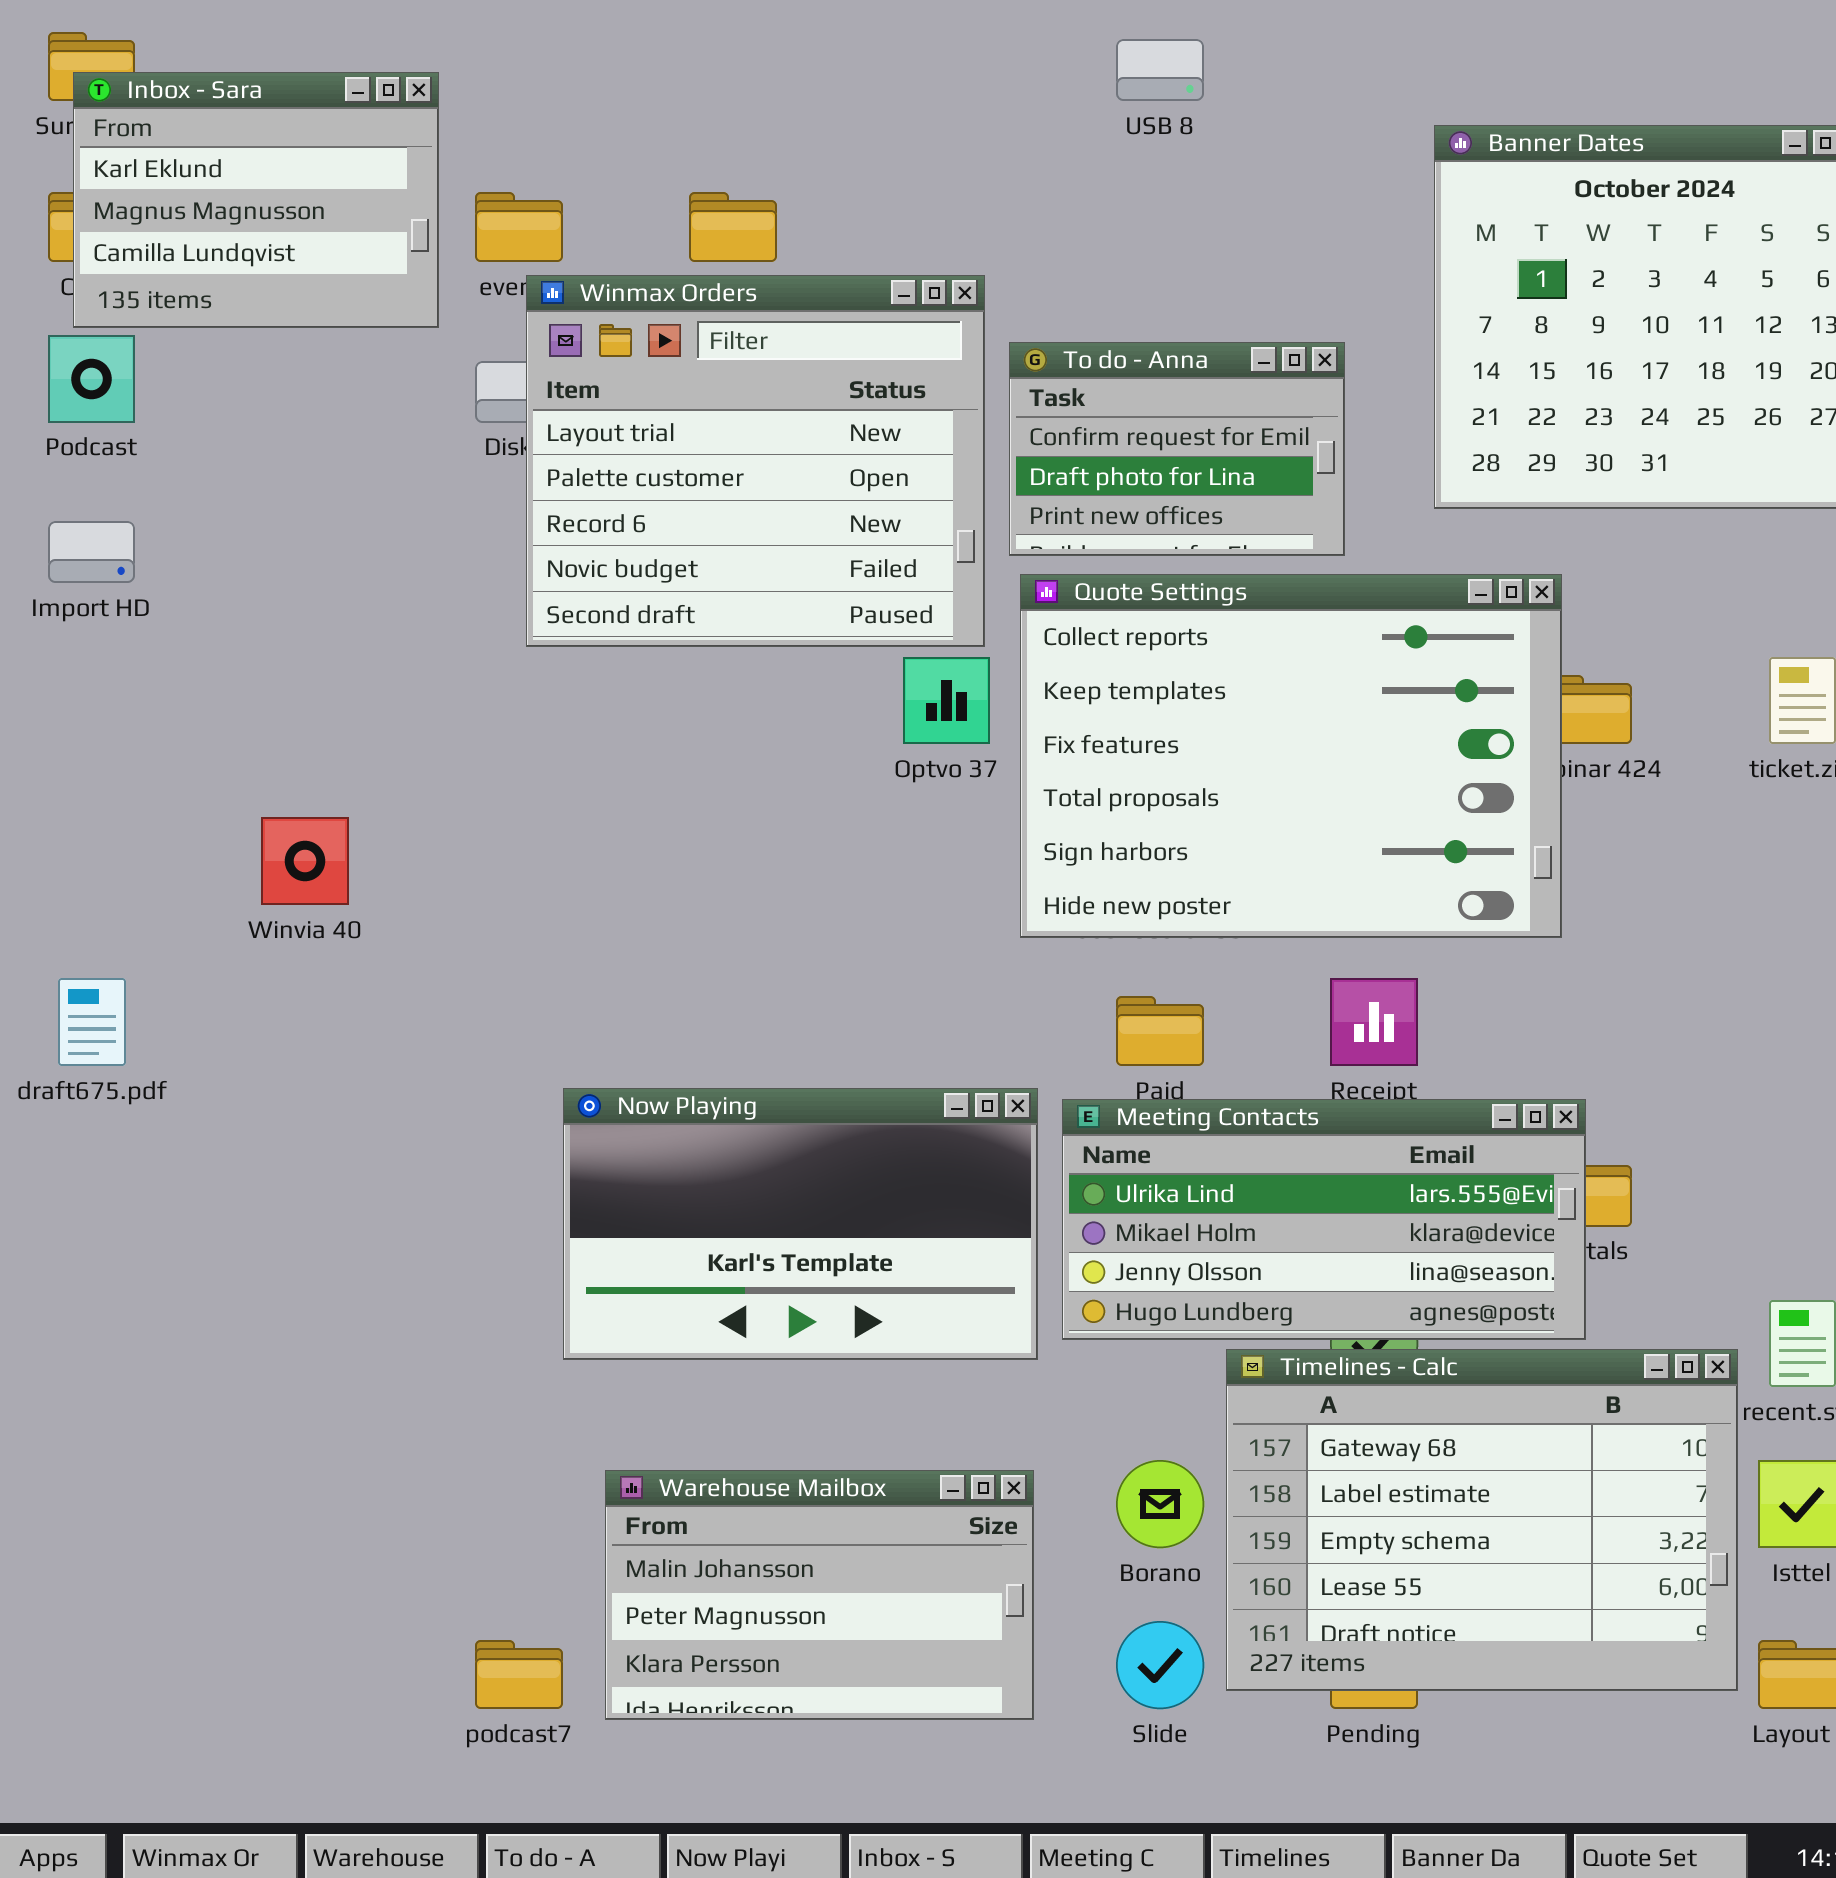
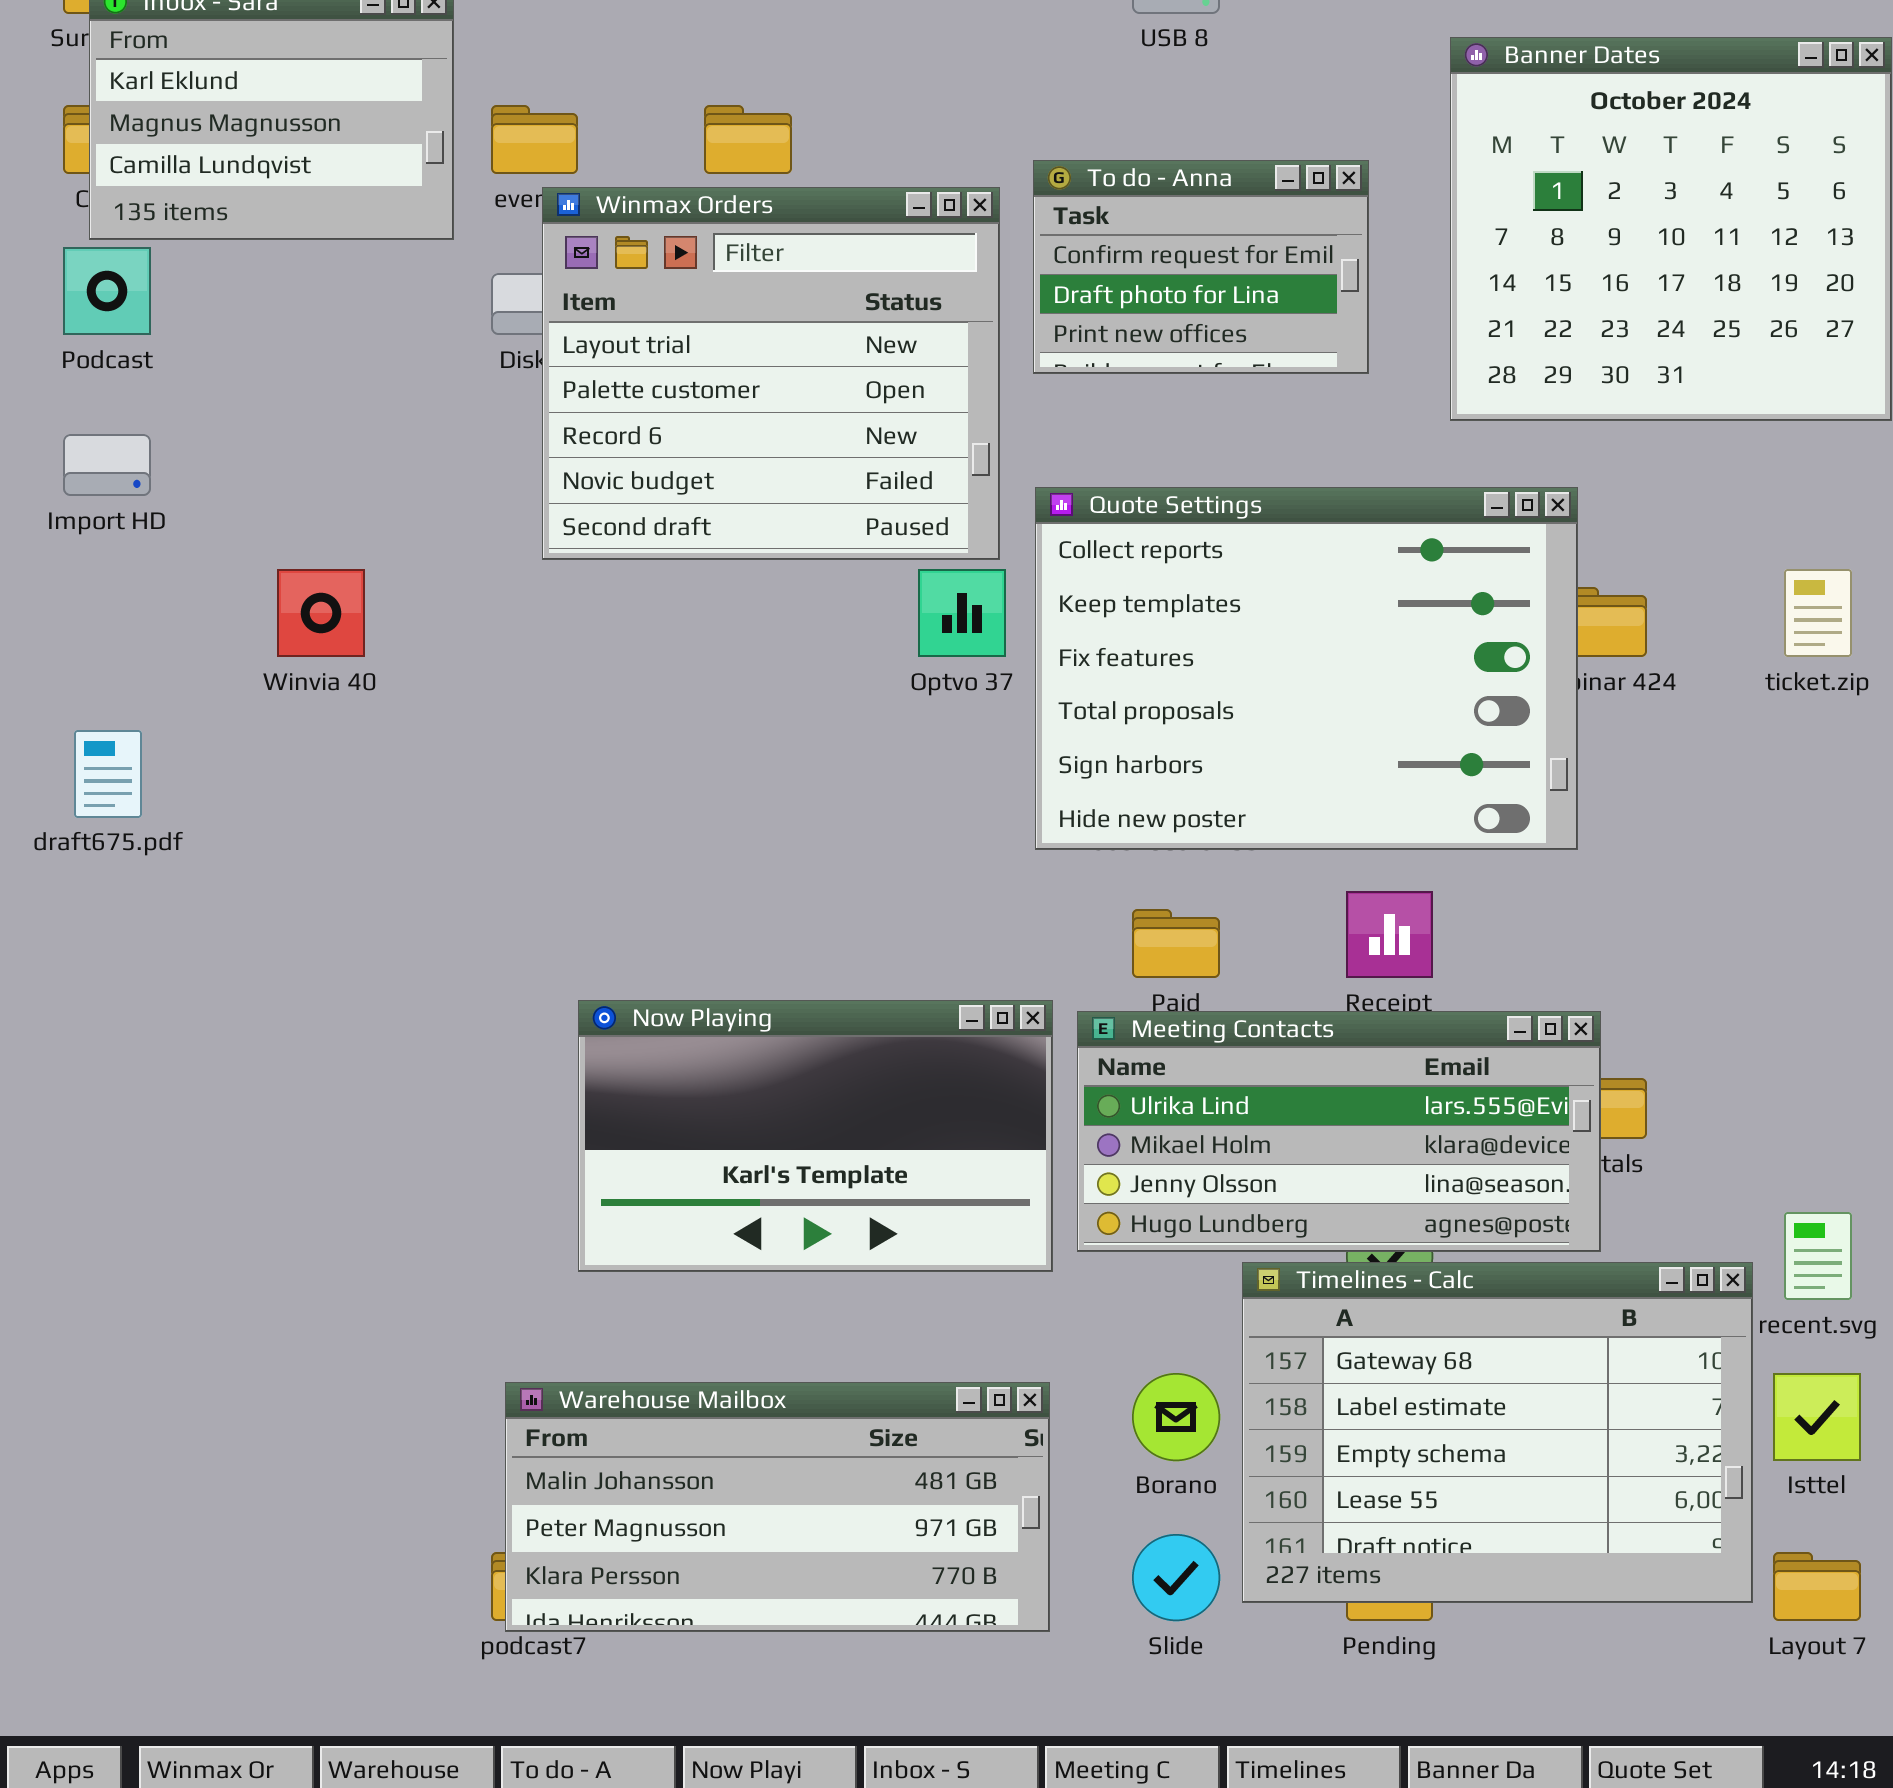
To do - Anna: [1009,342,1345,556] -> [1033,160,1369,374], moved
Winvia 40: [261,817,349,905] -> [277,569,365,657], moved
draft675.pdf: [58,978,126,1066] -> [74,730,142,818], moved
Warehouse Mailbox: [605,1470,1034,1720] -> [505,1382,1050,1632], resized

